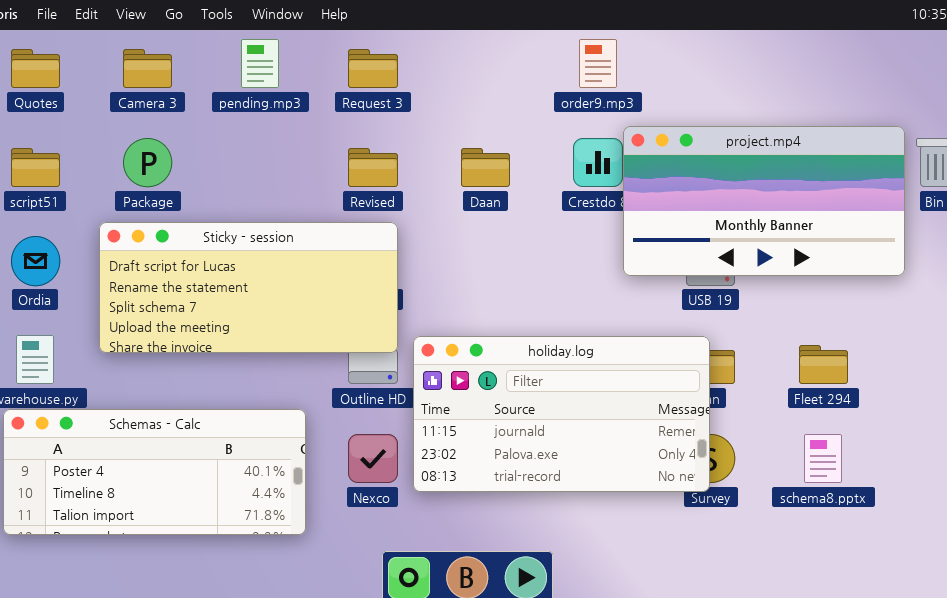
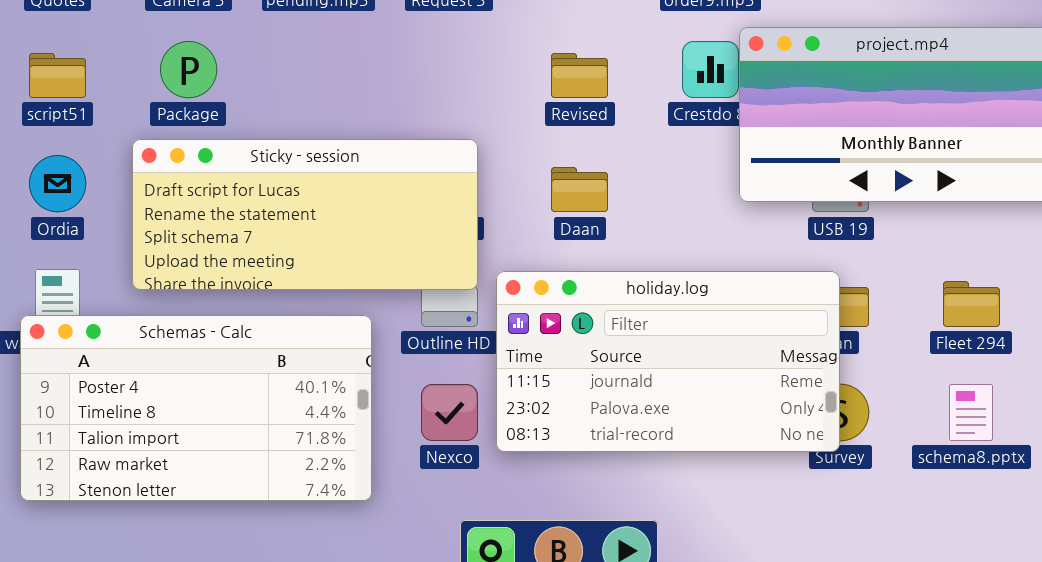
Revised: [348,148,398,187] -> [551,53,608,98], moved
Daan: [461,148,510,187] -> [551,167,608,212], moved
Schemas - Calc: [3,409,306,535] -> [20,315,372,501], resized

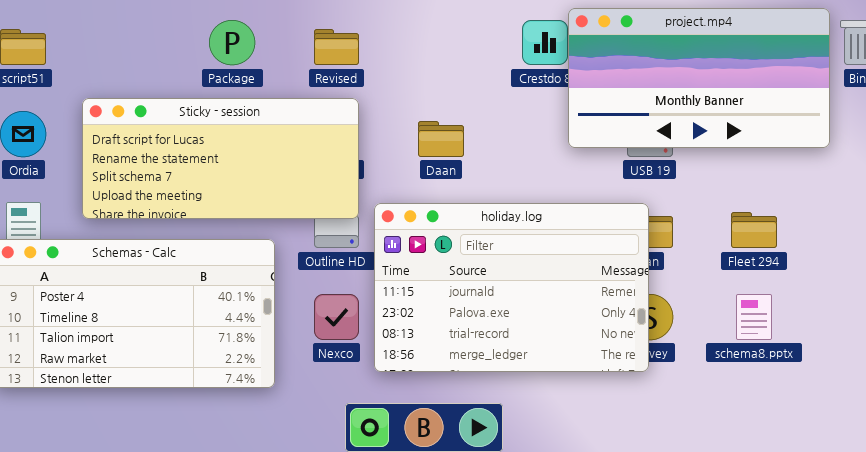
Package: [160,41,217,98] -> [209,20,255,65], moved
Revised: [551,53,608,98] -> [314,29,359,65], moved
holiday.log: [496,271,840,452] -> [374,203,649,372], resized

